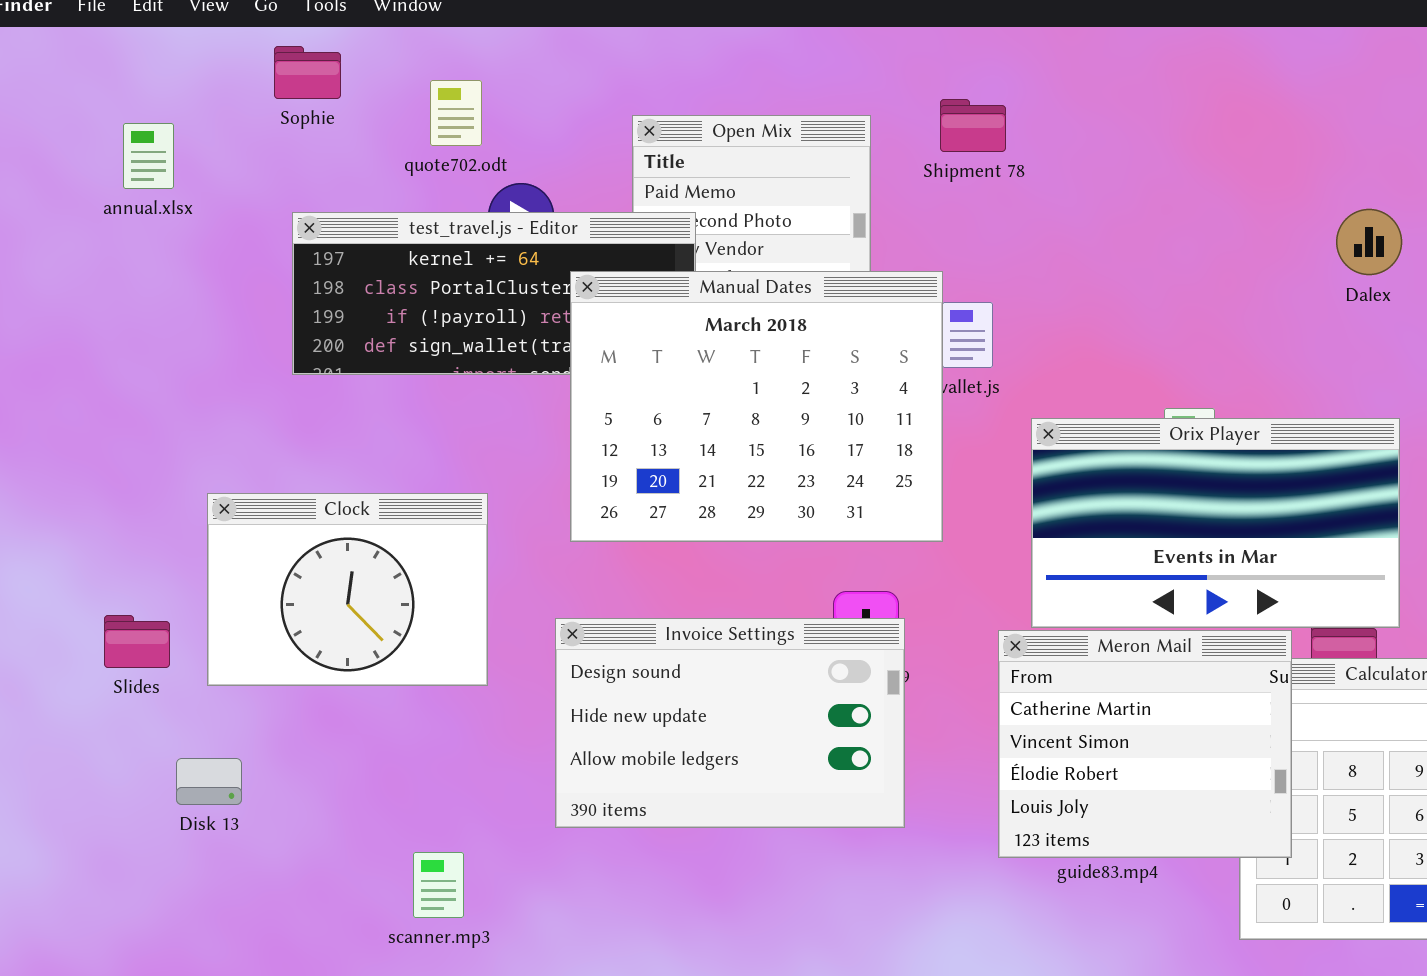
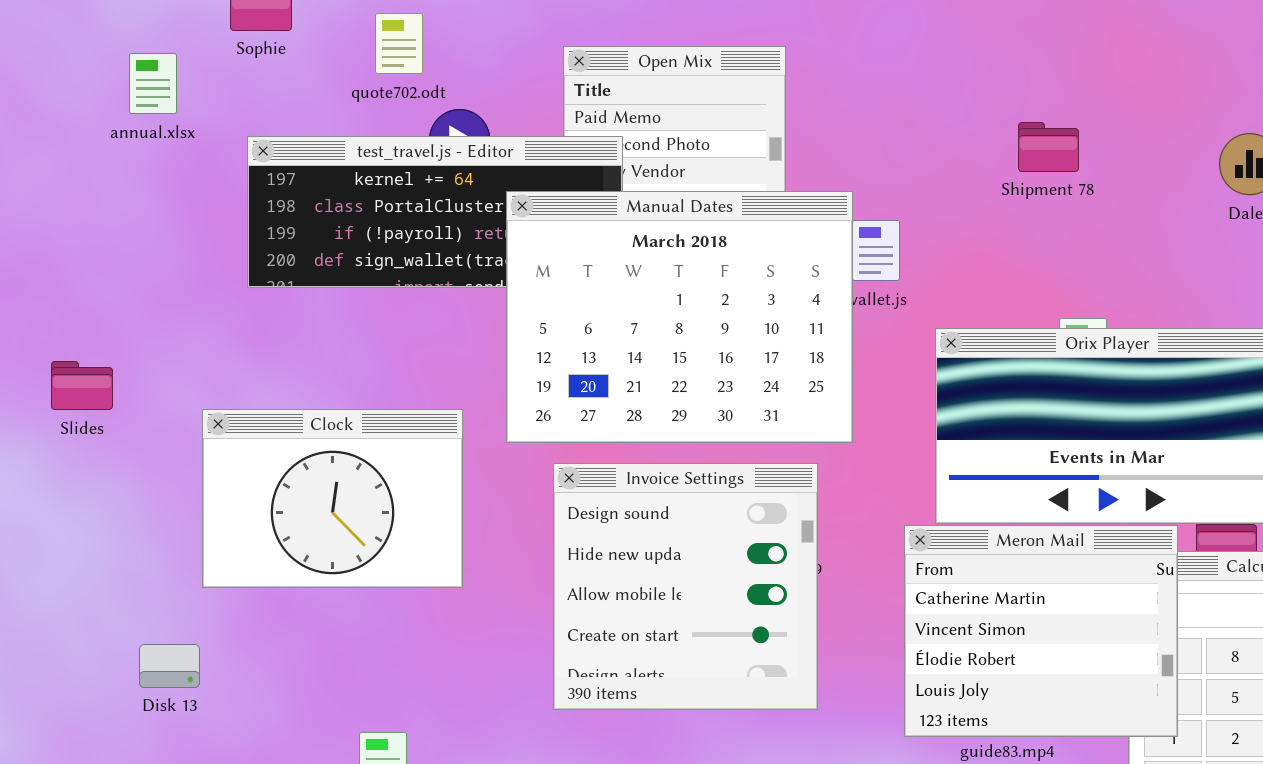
Shipment 78: [940,99,1006,152] -> [1018,122,1079,172], moved
annual.xlsx: [123,123,174,189] -> [129,53,177,114], moved
Clock: [207,493,488,686] -> [202,409,463,588], moved
Slides: [104,615,170,668] -> [51,361,113,410], moved
Invoice Settings: [555,618,905,828] -> [553,463,818,710], resized

